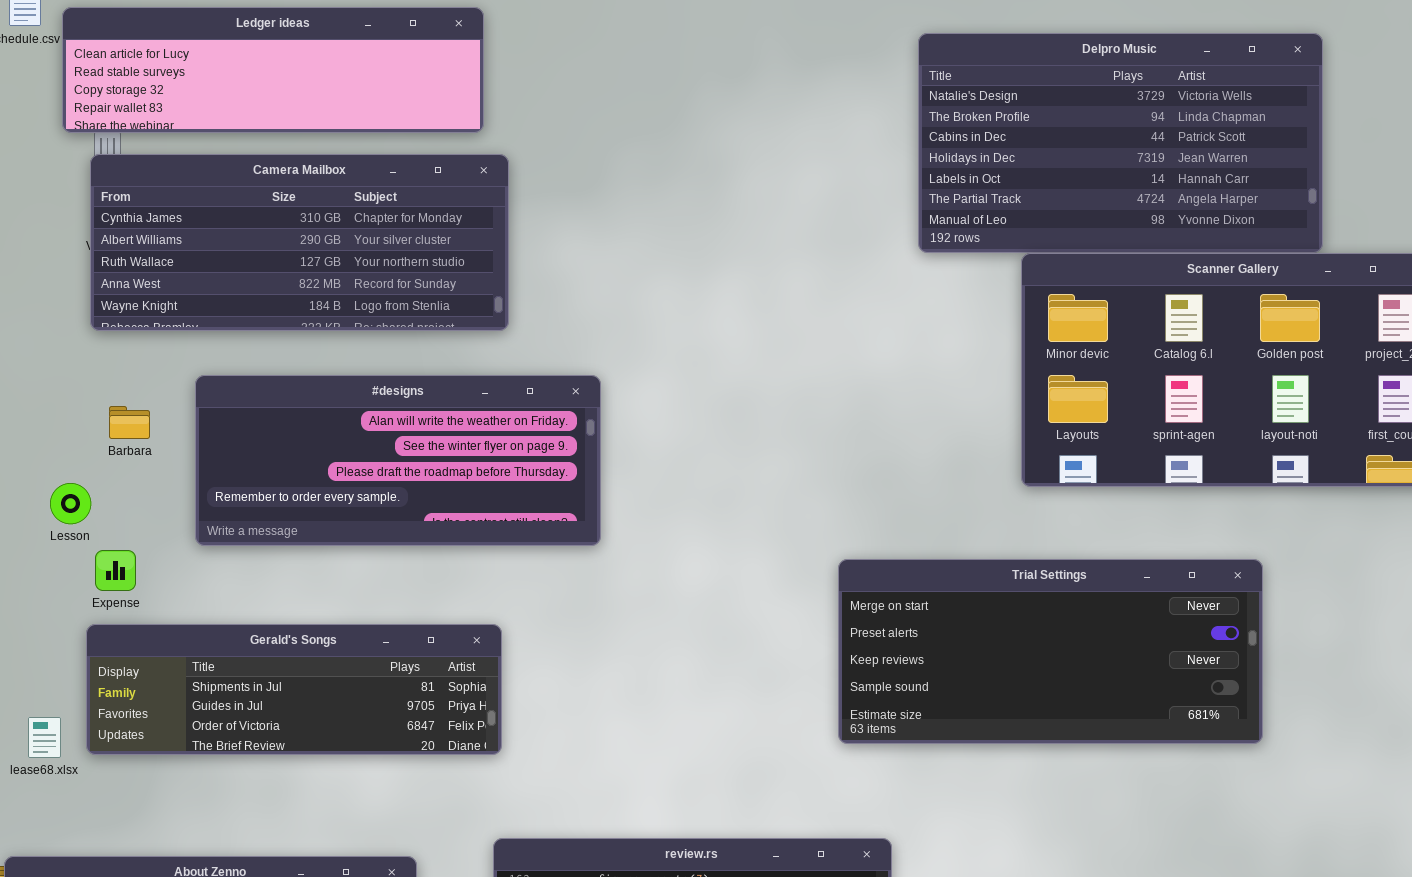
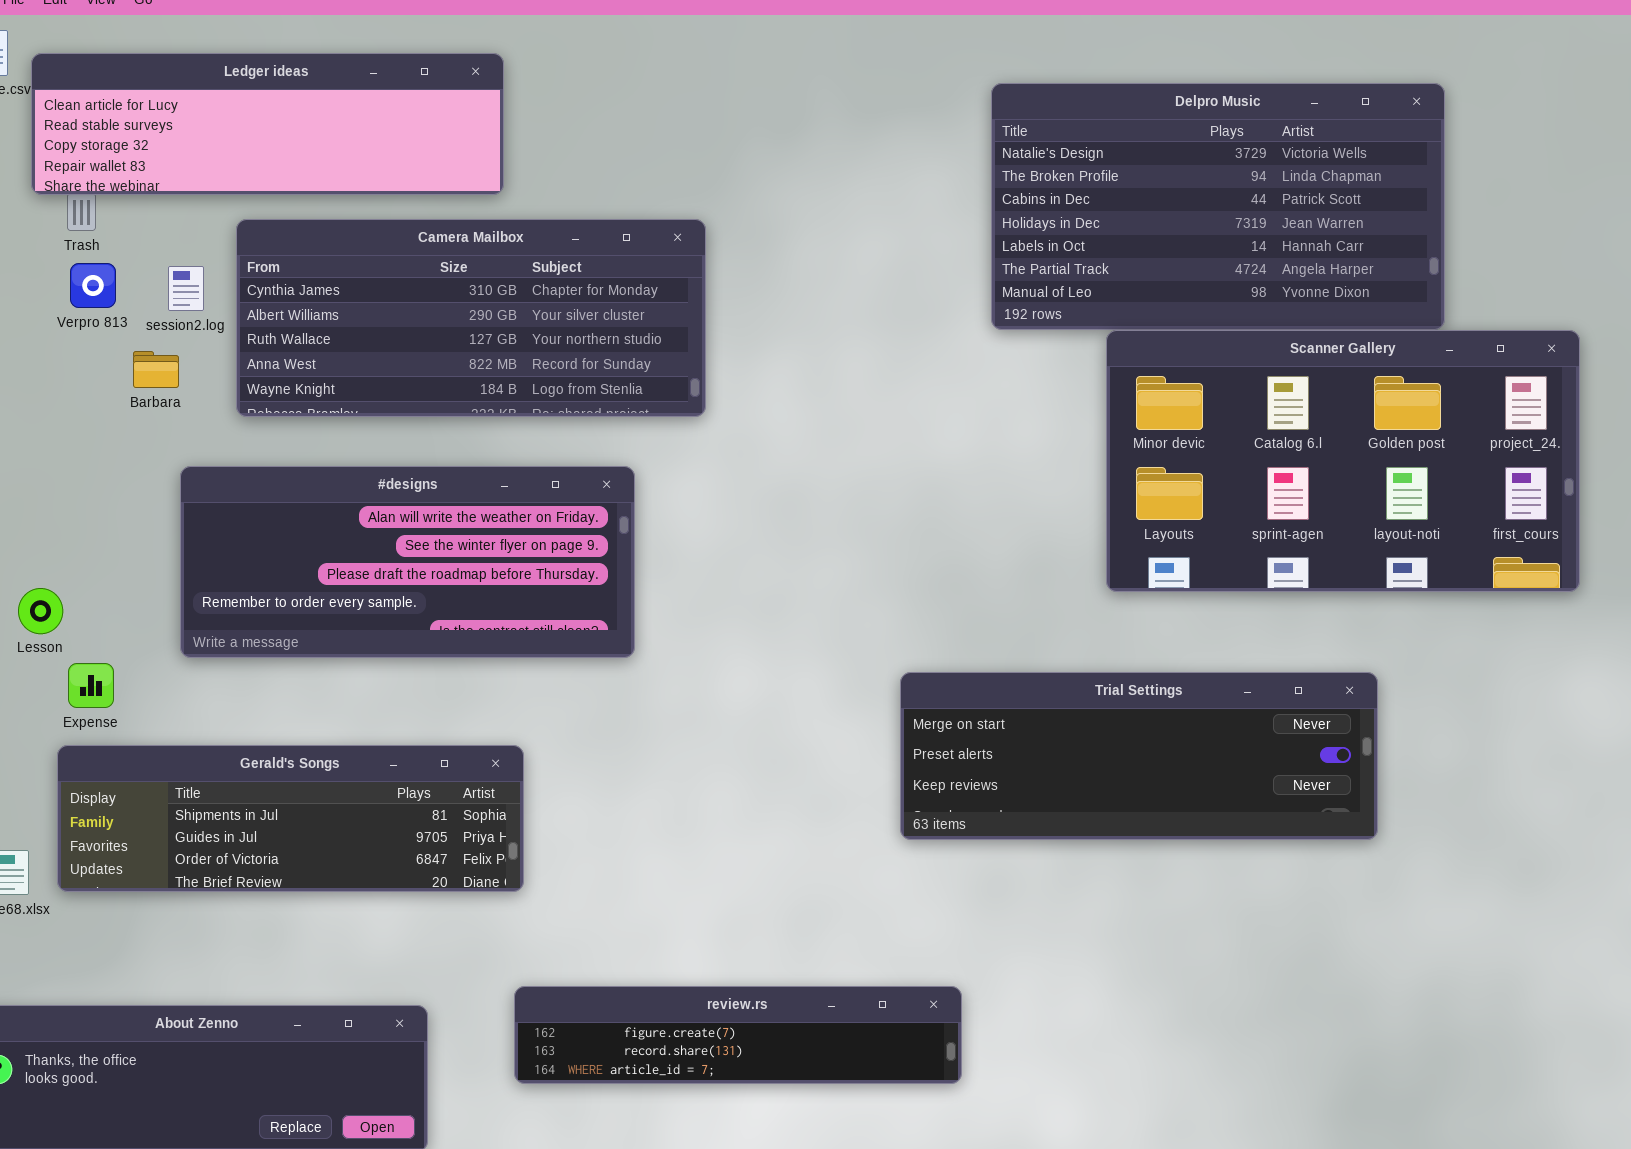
Camera Mailbox: [90,154,509,331] -> [236,219,706,417], moved
Barbara: [109,406,150,439] -> [133,351,179,388], moved
Trial Settings: [838,559,1263,744] -> [900,672,1378,840], resized

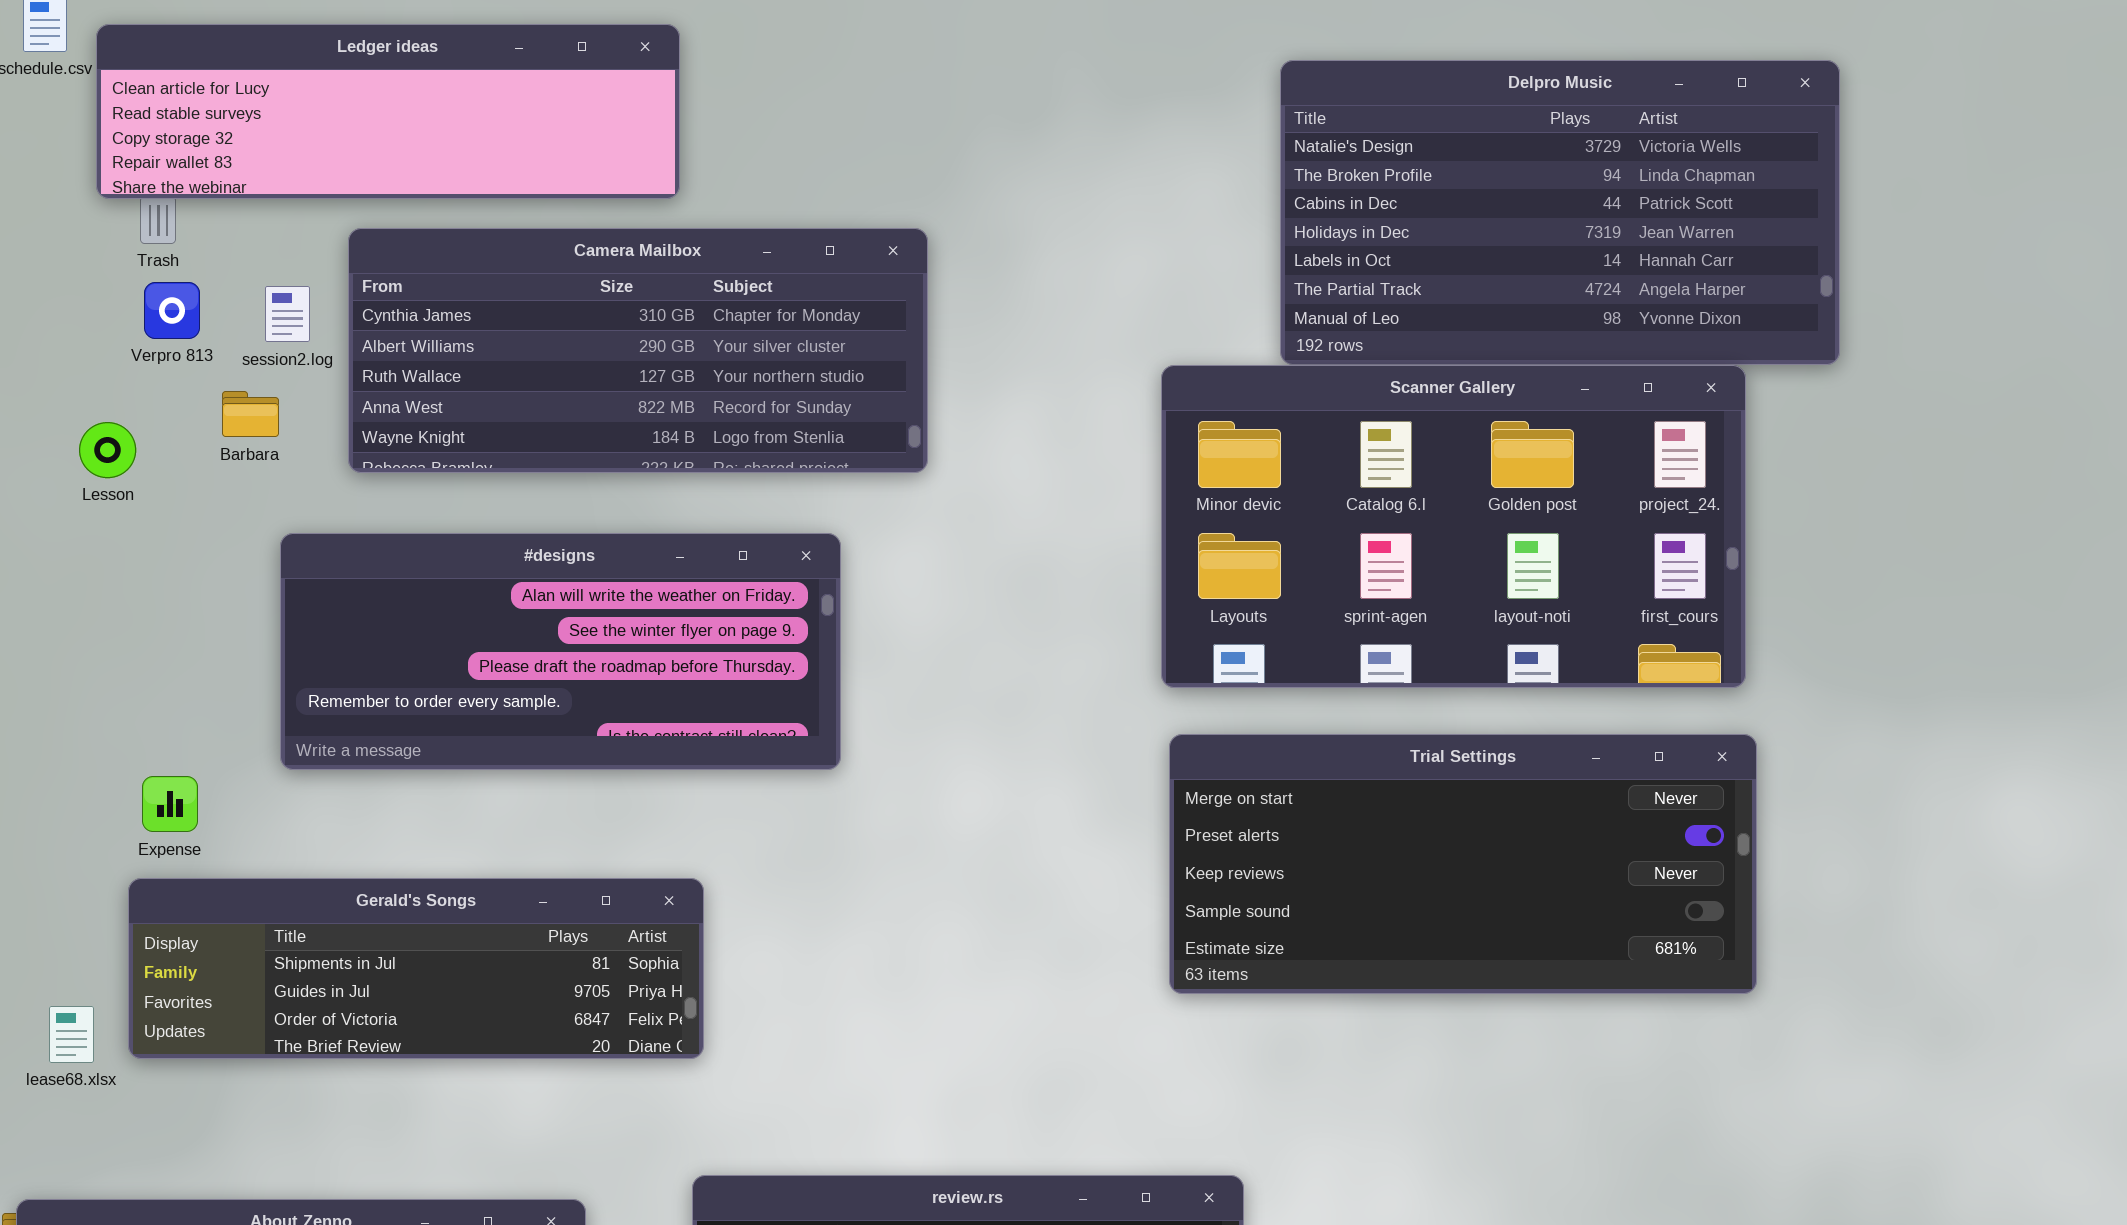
Scanner Gallery: [1106,330,1580,592] -> [1161,365,1746,688], moved
Lesson: [18,588,63,634] -> [79,422,136,478], moved
Trial Settings: [900,672,1378,840] -> [1169,734,1757,994], resized

